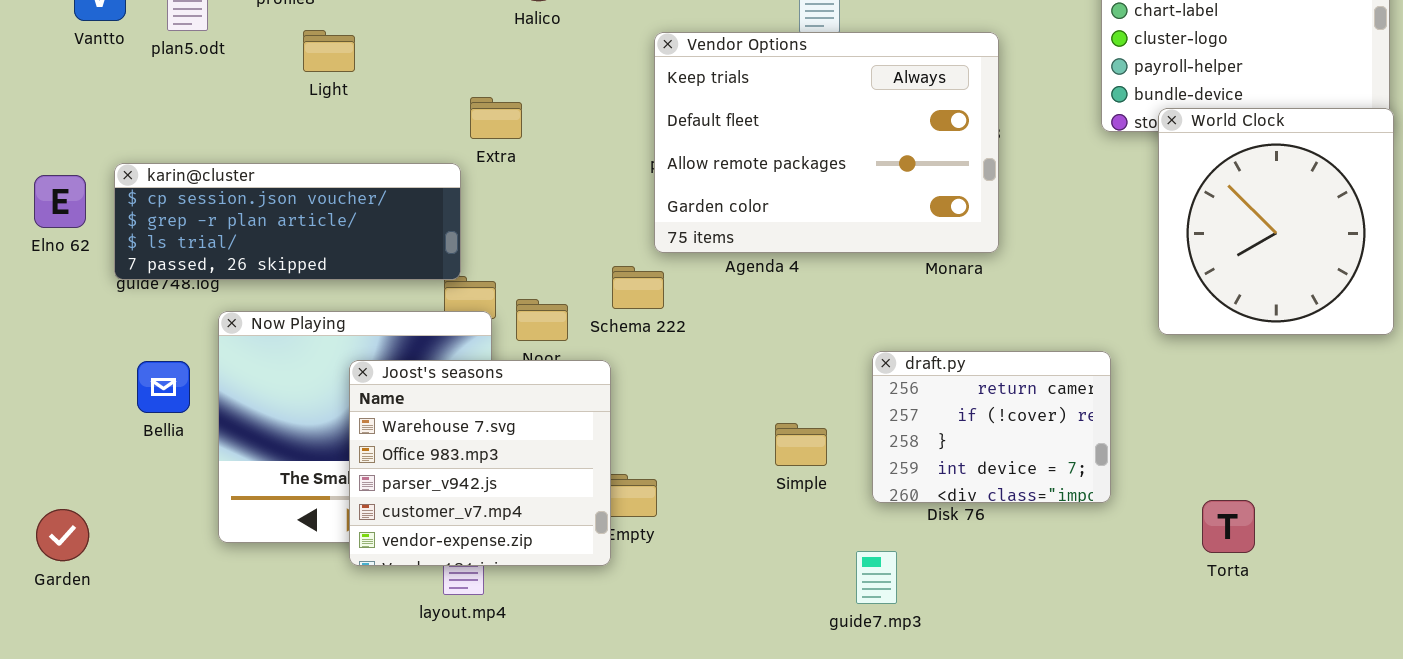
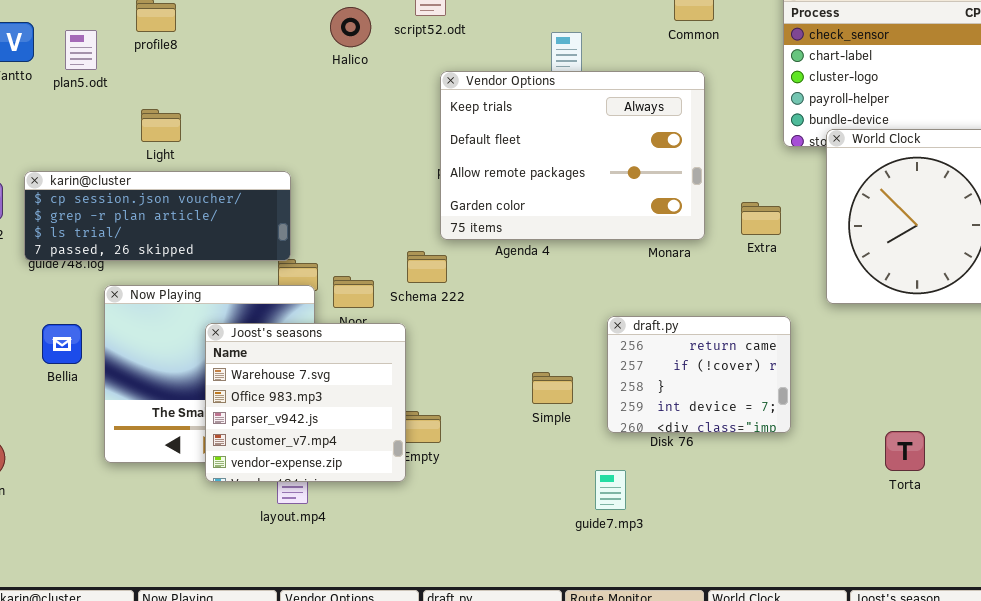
Light: [303,30,355,72] -> [141,109,181,142], moved
Extra: [470,97,522,139] -> [741,202,781,235], moved
Torta: [1202,500,1255,553] -> [885,431,925,471], moved

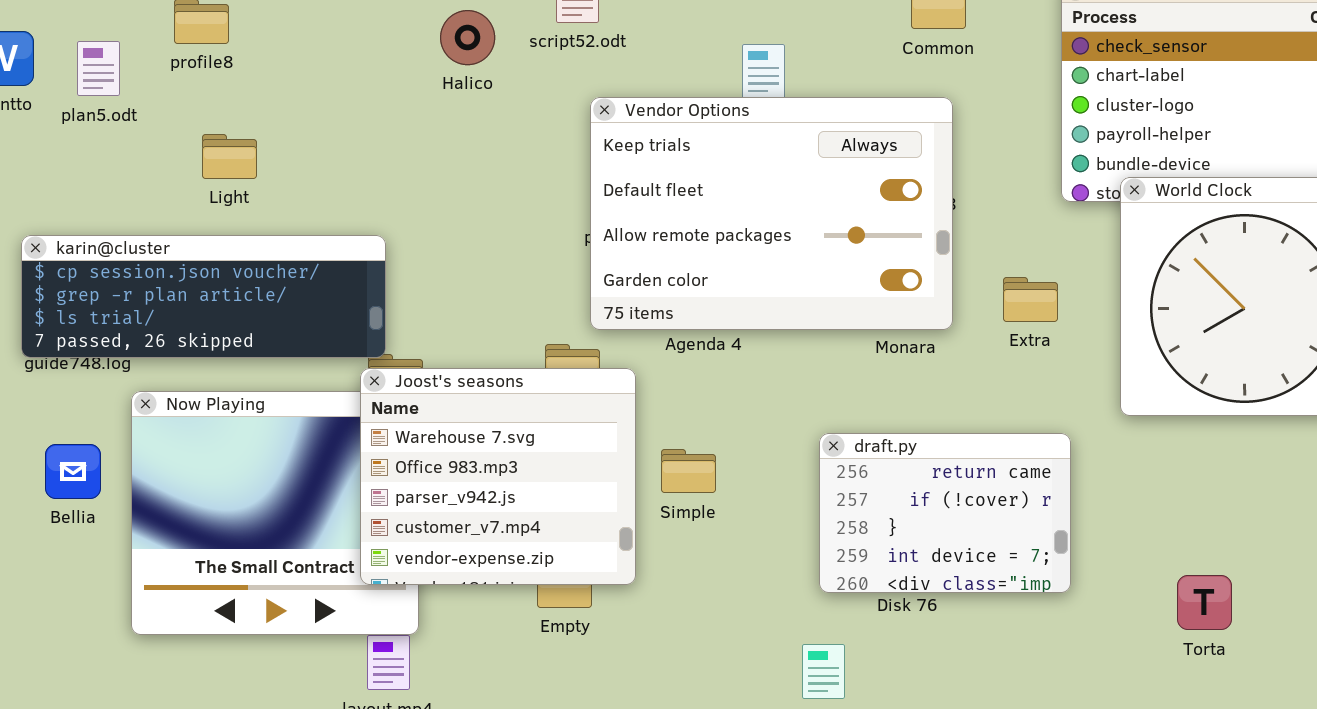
Light: [141,109,181,142] -> [202,134,257,179], moved
Joost's seasons: [205,323,406,482] -> [360,368,636,585], moved
Simple: [532,372,573,404] -> [661,449,716,493], moved
Torta: [885,431,925,471] -> [1177,575,1232,630], moved

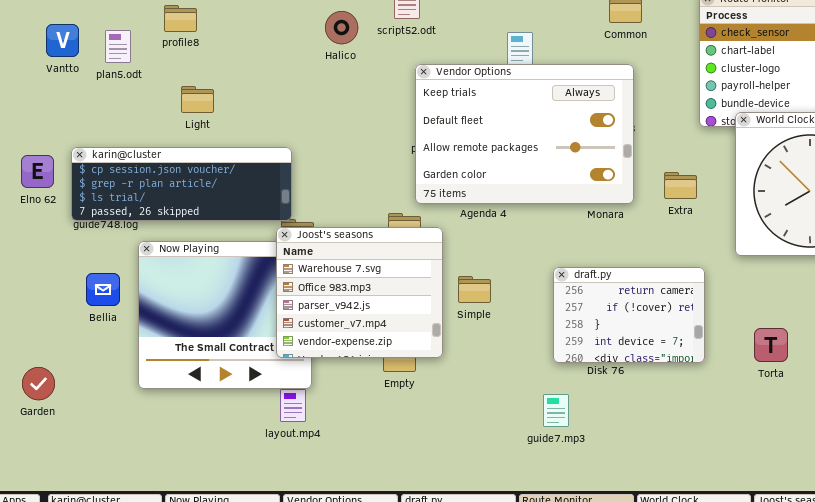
Torta: [1177,575,1232,630] -> [754,328,788,362], moved

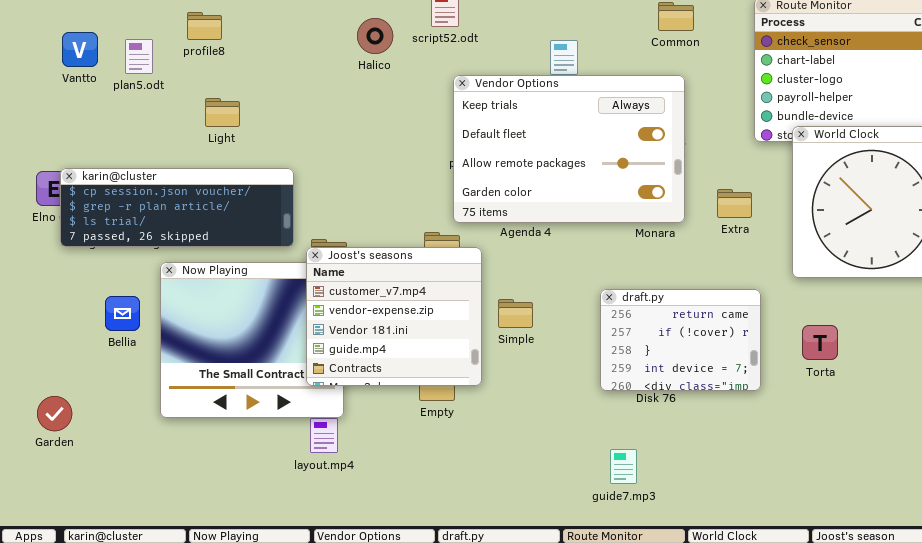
karin@cluster: [71,147,292,221] -> [60,168,294,247], moved
Joost's seasons: [276,227,443,358] -> [306,247,482,386], scrolled down 3 rows
Torta: [754,328,788,362] -> [802,325,838,360], moved
guide7.mp3: [543,394,569,427] -> [610,449,637,484], moved

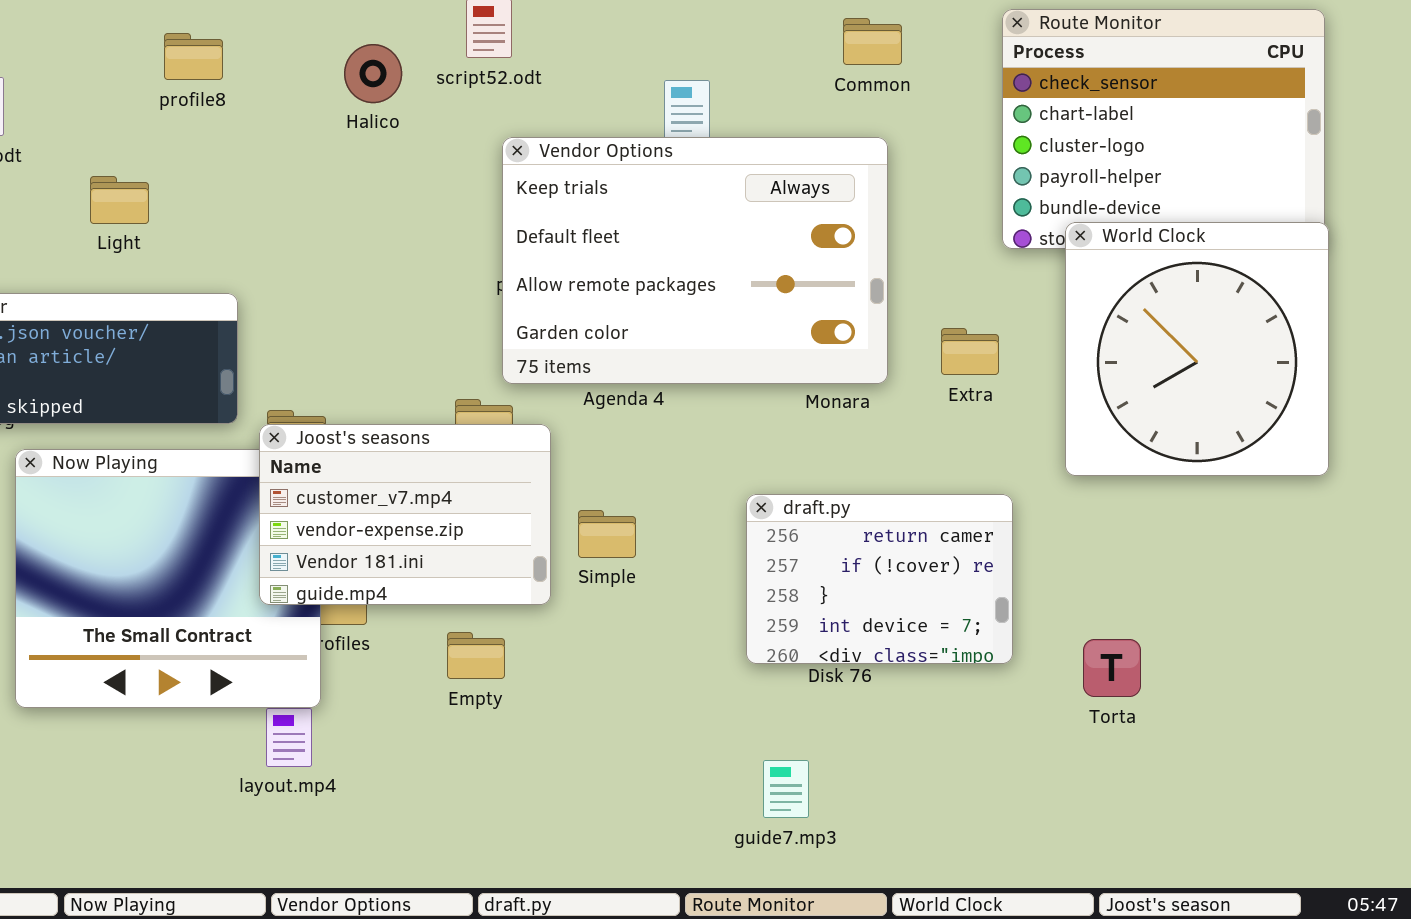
profile8: [187,12,222,40] -> [164,33,223,80], moved
Joost's seasons: [306,247,482,386] -> [259,424,551,605], resized
Torta: [802,325,838,360] -> [1083,639,1141,697], moved

